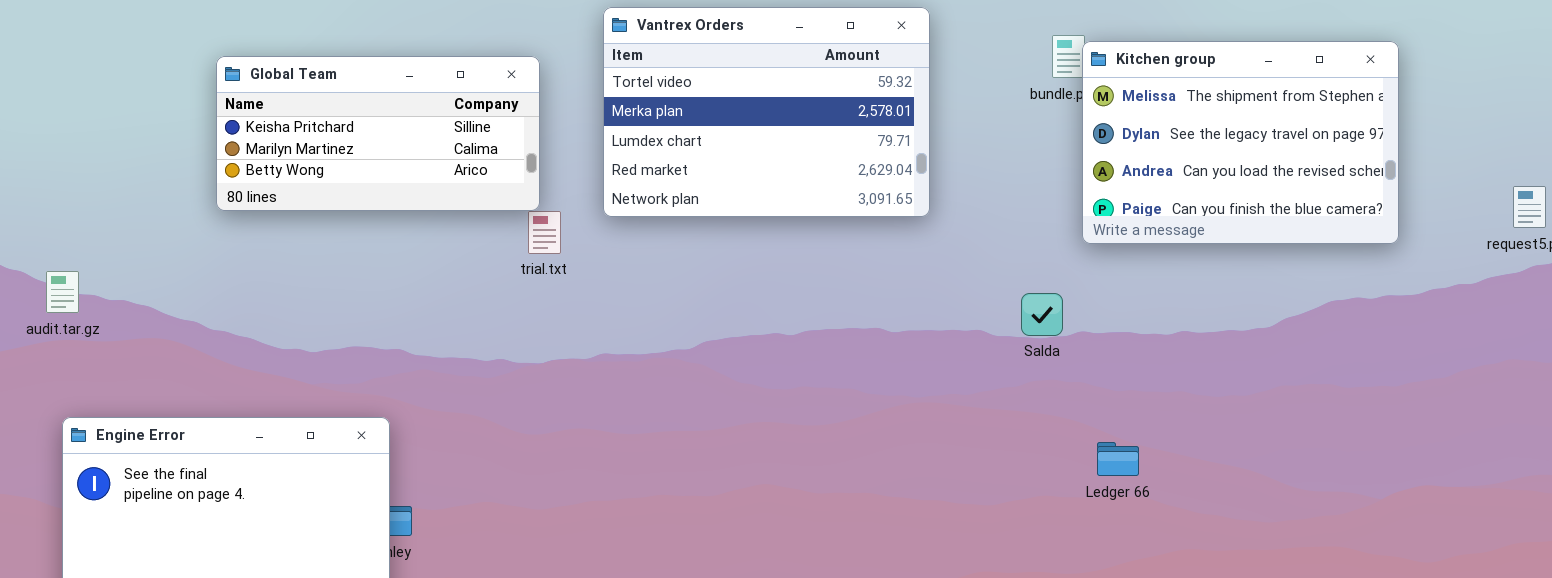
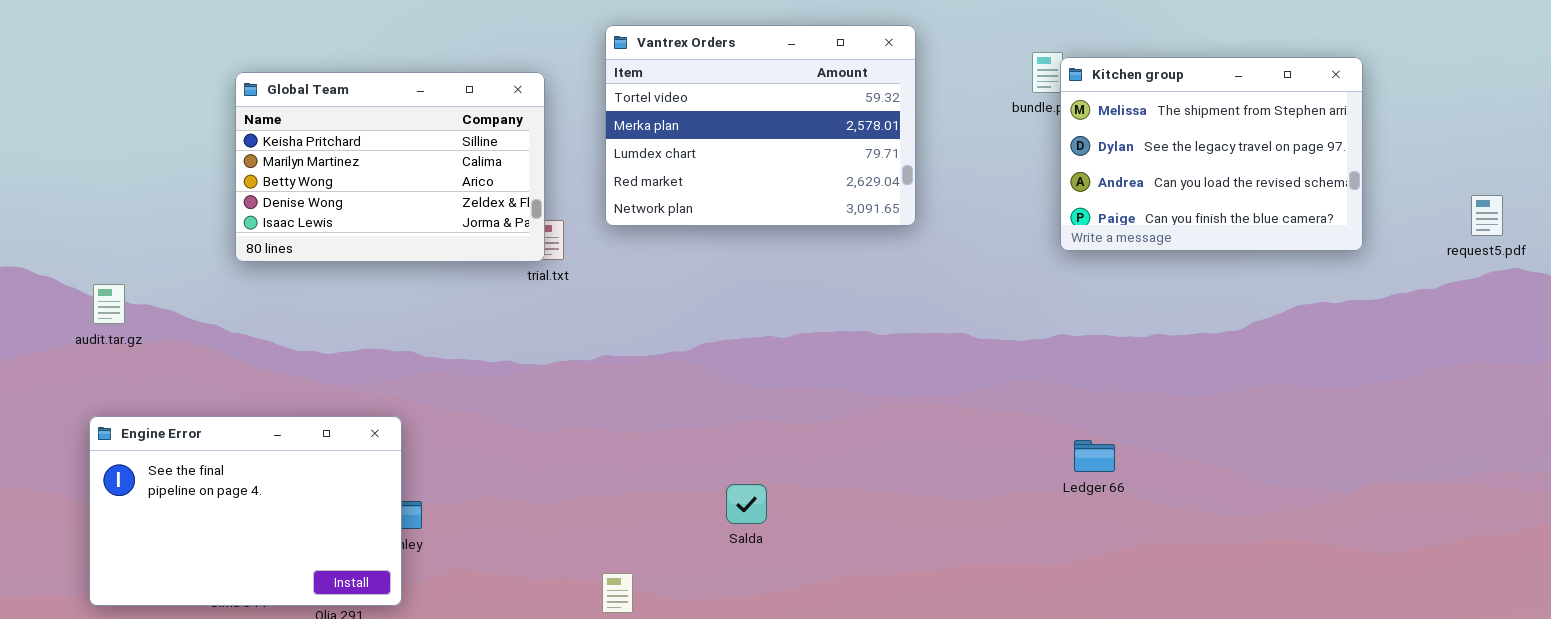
Global Team: [216,56,540,211] -> [235,72,545,262], resized
audit.tar.gz: [46,271,79,313] -> [93,284,125,324], moved
Salda: [1021,293,1063,336] -> [726,484,767,524], moved

